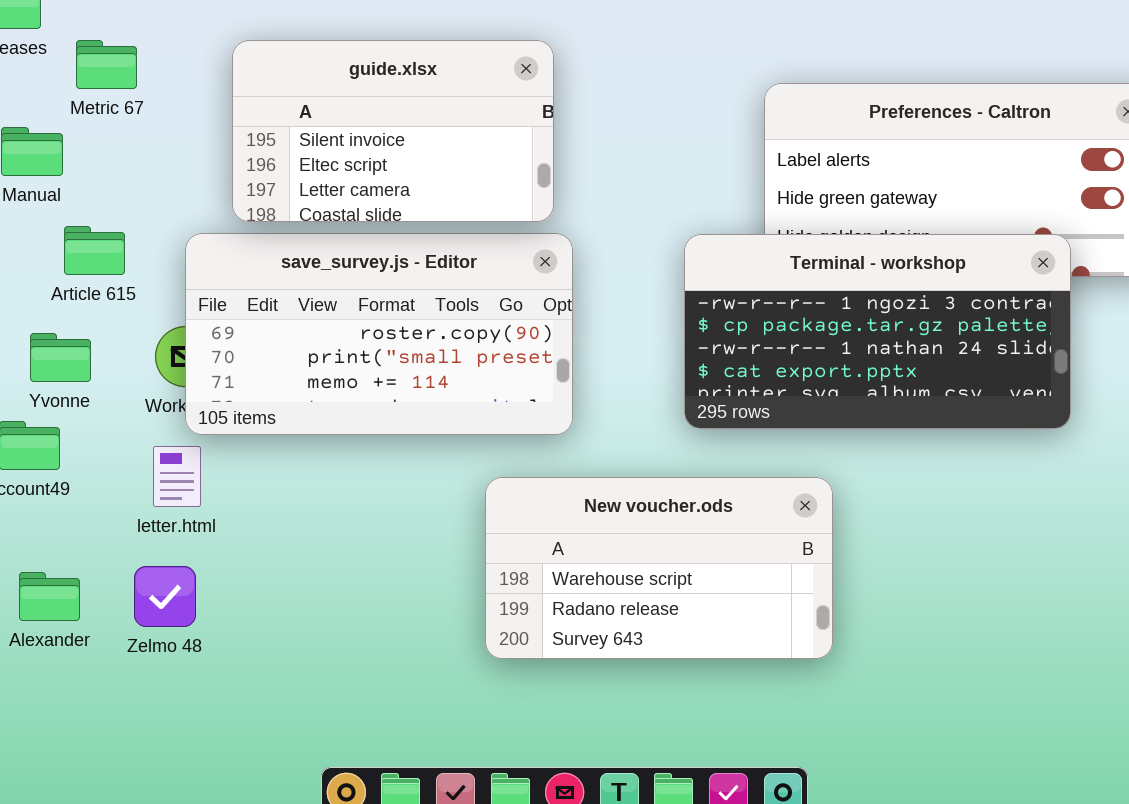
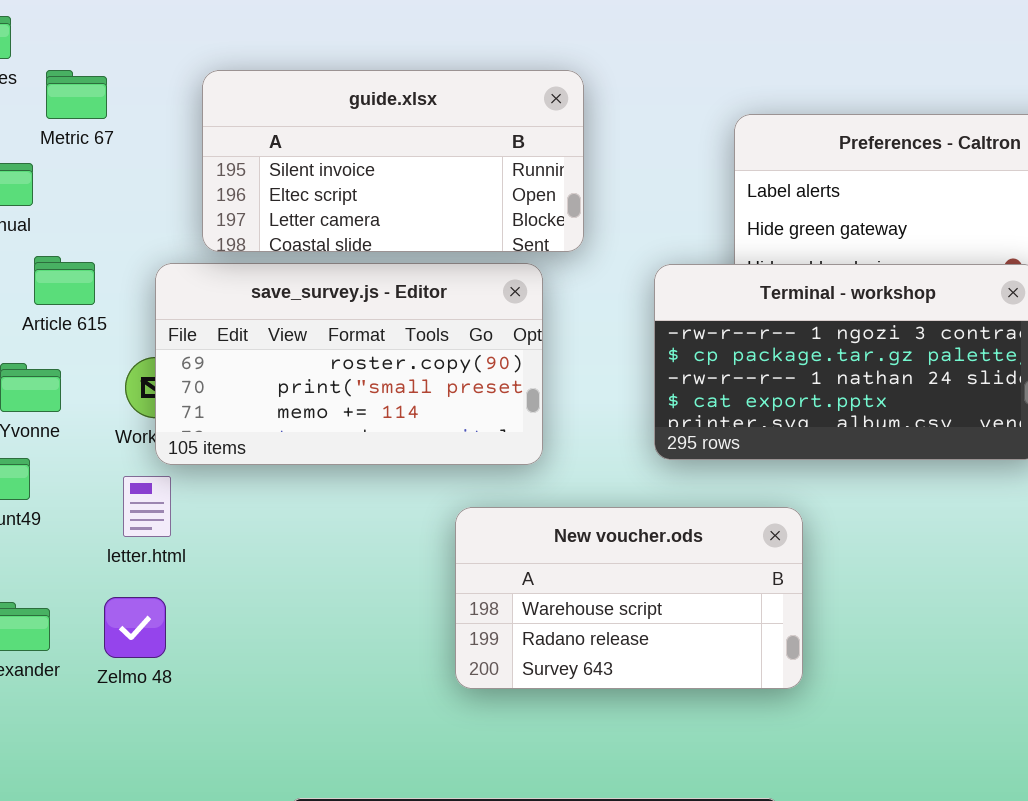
guide.xlsx: [232,40,554,222] -> [202,70,584,252], resized

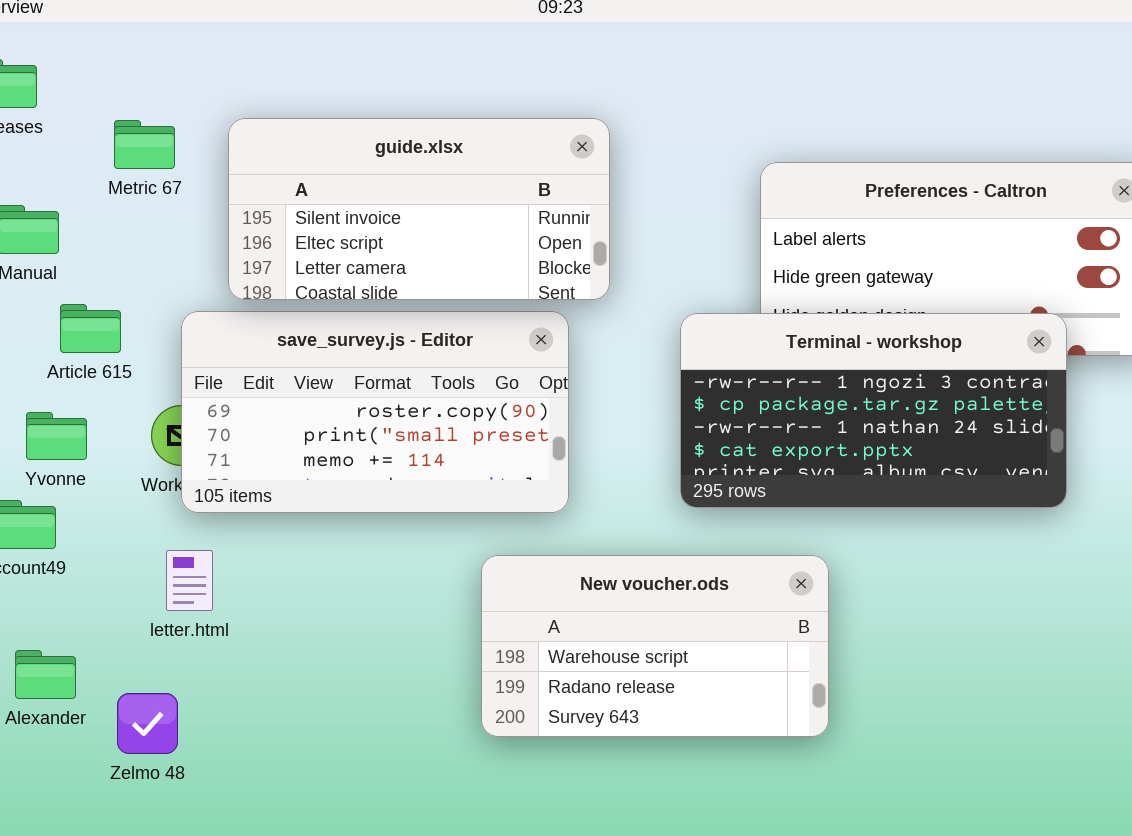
Metric 67: [46,70,107,119] -> [114,120,175,169], moved
letter.html: [123,476,171,537] -> [166,550,213,611], moved
Zelmo 48: [104,597,166,658] -> [117,693,178,754], moved

